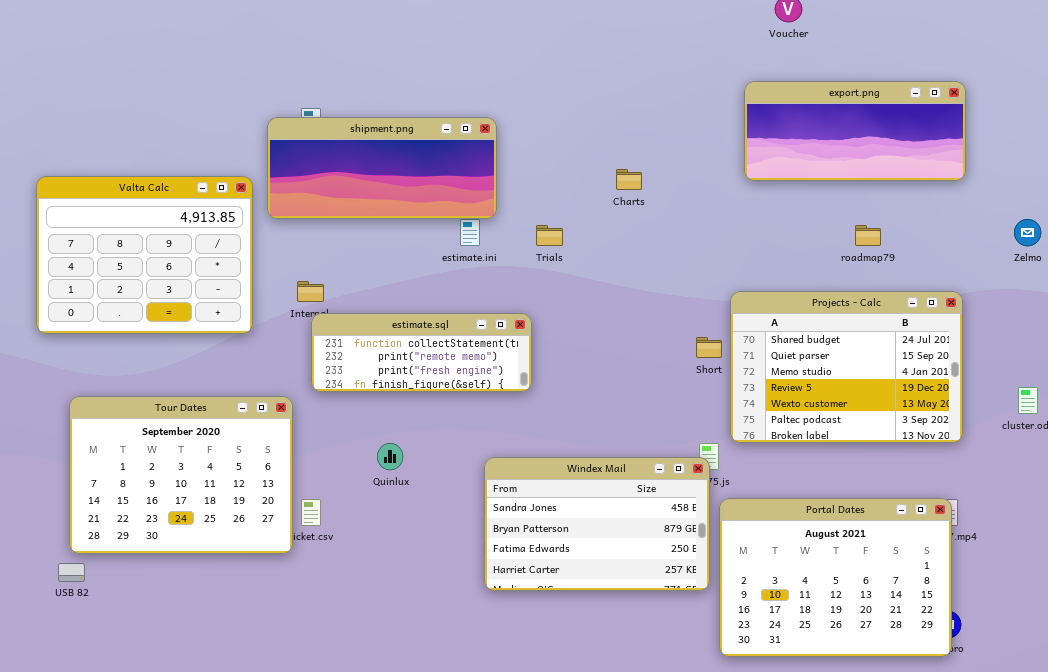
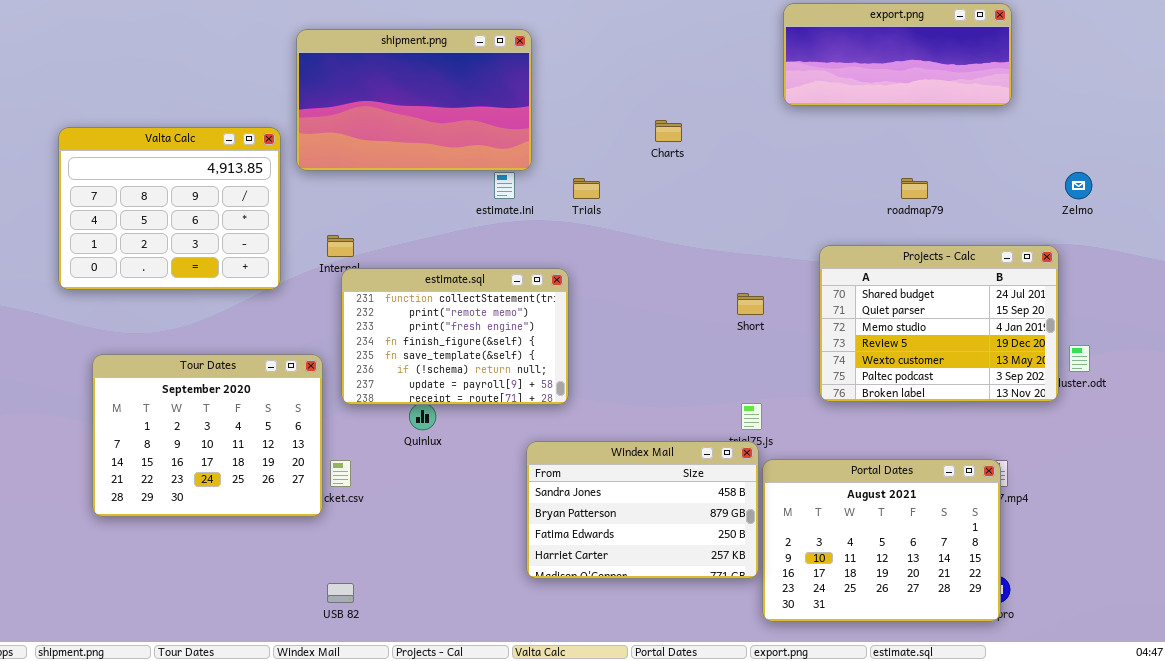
export.png: [744,81,966,181] -> [783,3,1012,106], moved
shipment.png: [267,117,497,219] -> [296,29,532,171], resized
Projects - Calc: [730,291,963,443] -> [819,245,1059,402], moved
estimate.sql: [311,313,532,392] -> [341,268,569,405], resized
Windex Mail: [484,457,710,591] -> [526,441,759,579], moved
USB 82: [58,563,85,582] -> [327,583,354,603], moved

